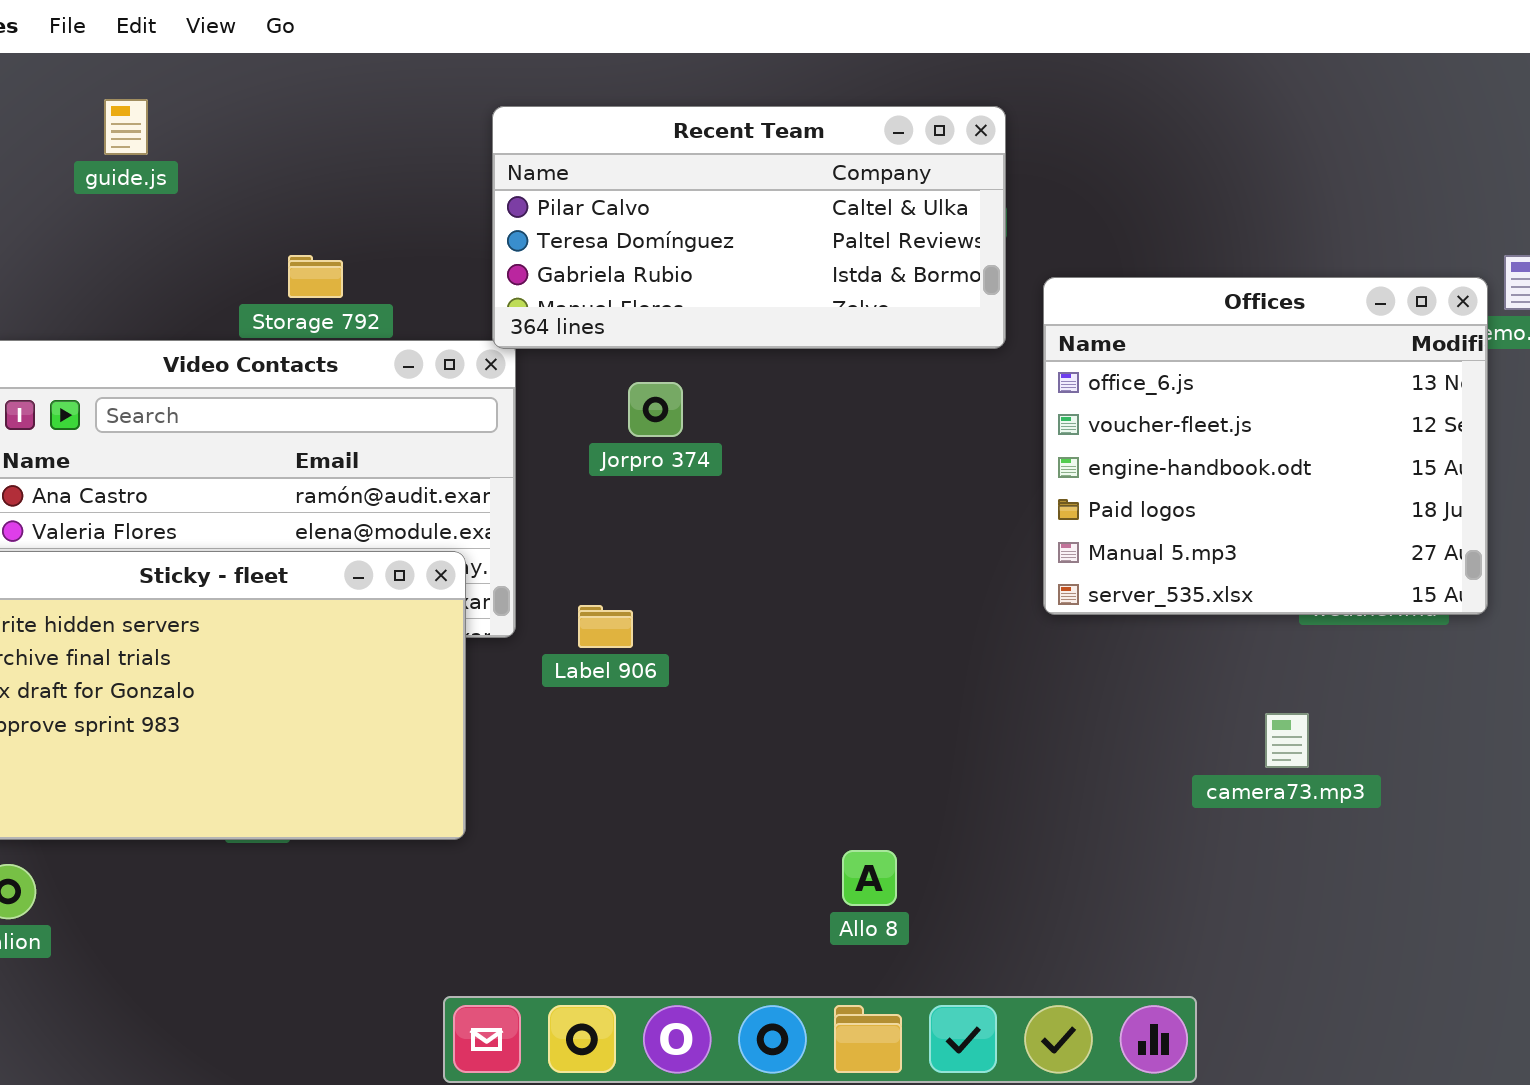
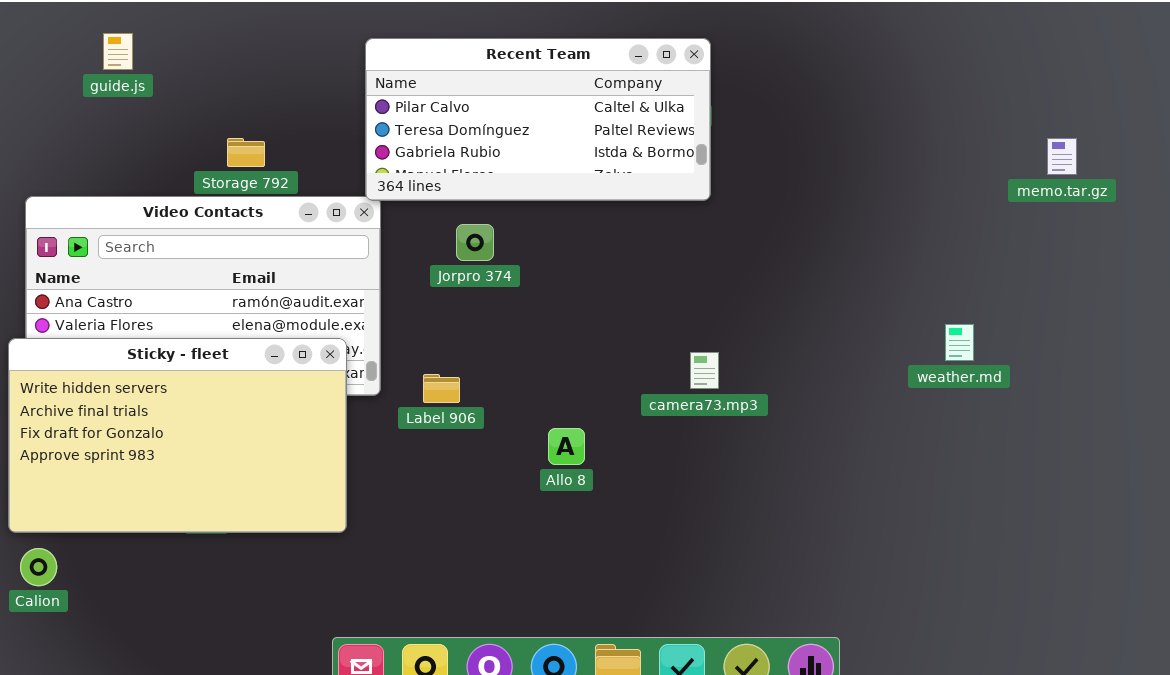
Offices: [1043,277,1488,615] -> none, closed
camera73.mp3: [1265,713,1309,768] -> [690,352,719,389], moved
Allo 8: [842,850,897,906] -> [548,428,585,465], moved

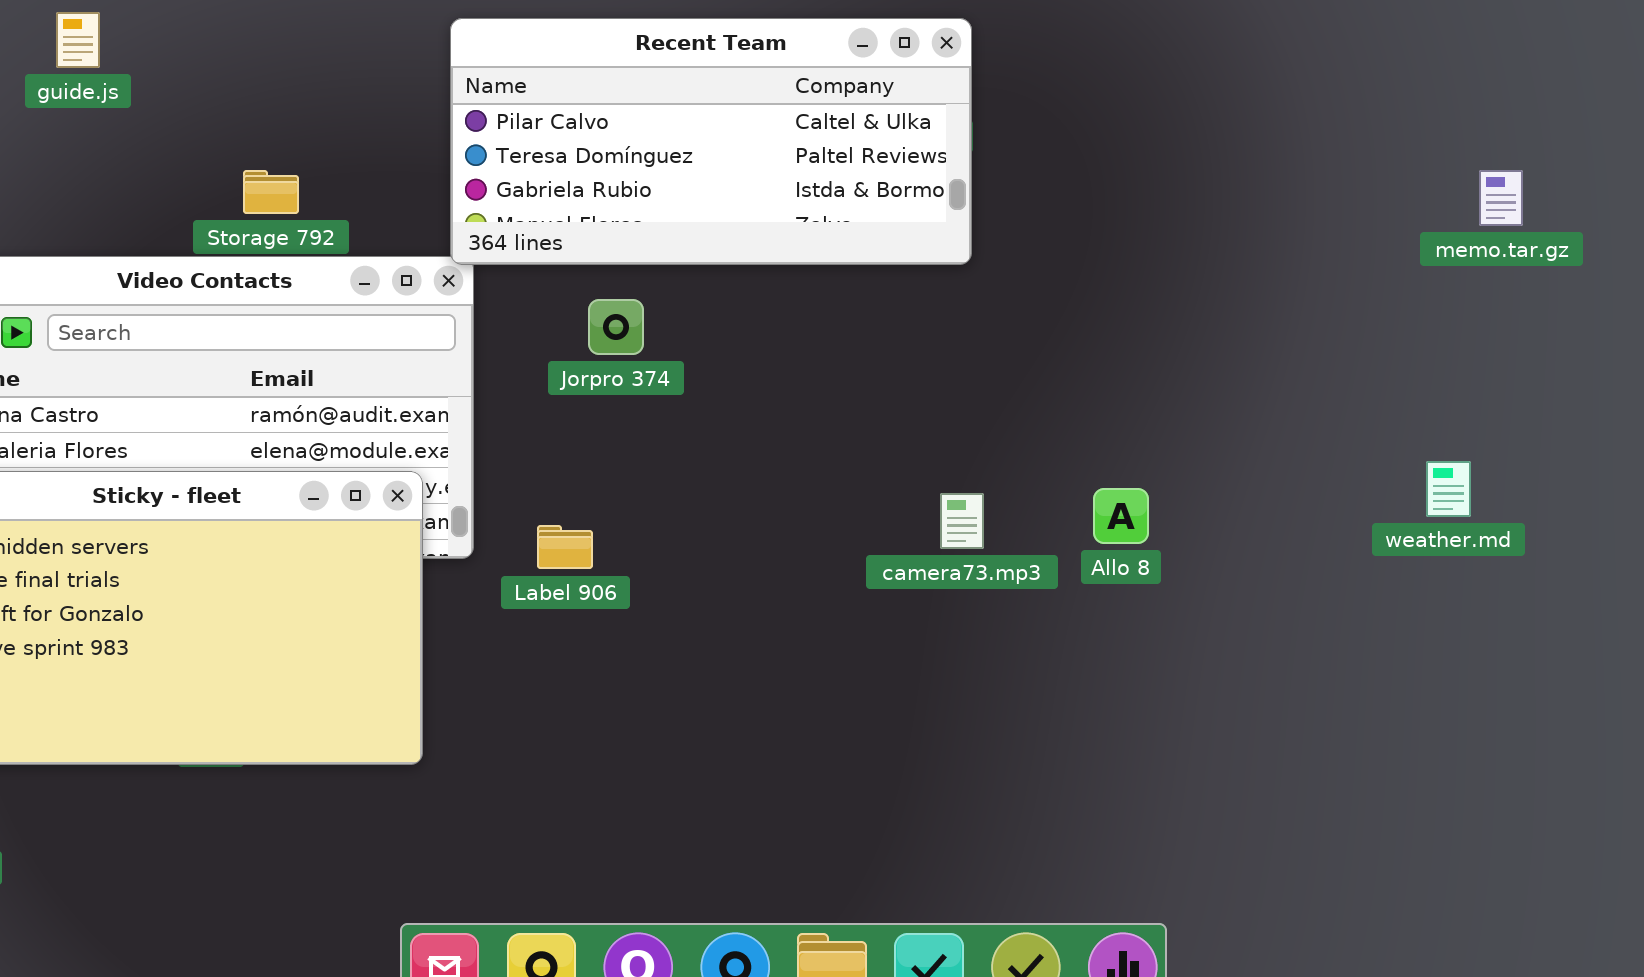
weather.md: [945,324,974,361] -> [1426,461,1471,517], moved
Allo 8: [548,428,585,465] -> [1093,488,1149,544], moved

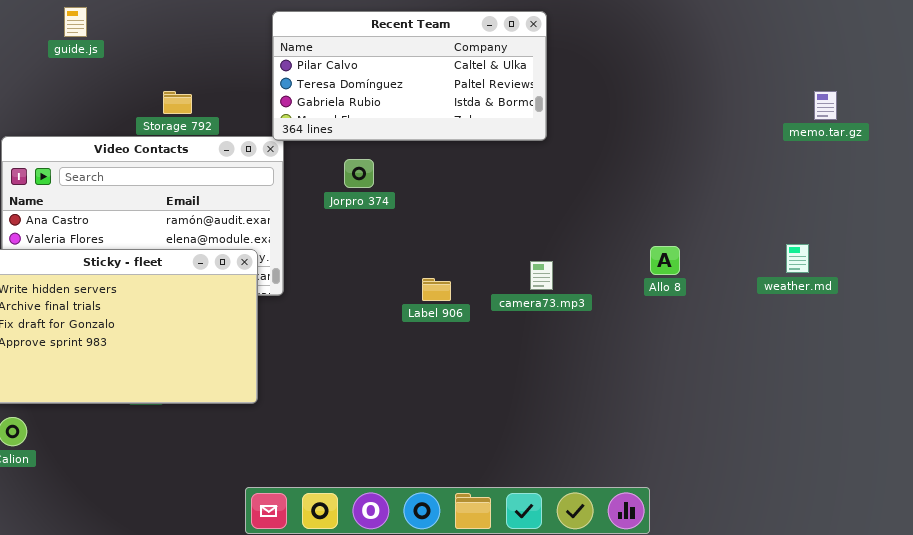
Allo 8: [1093,488,1149,544] -> [650,246,680,275], moved
Label 906: [537,525,593,569] -> [422,278,451,301], moved

